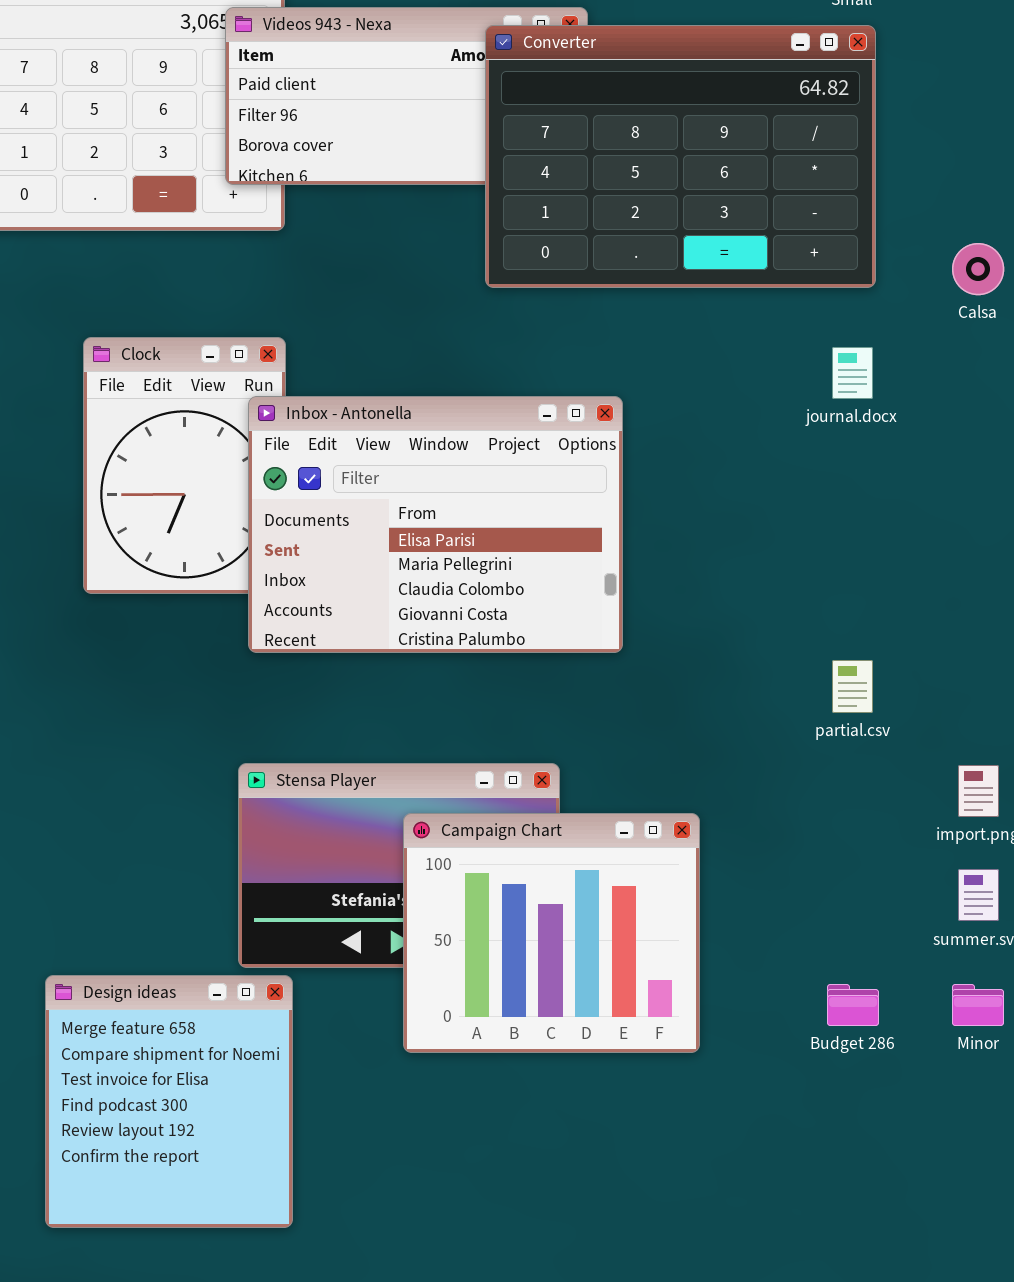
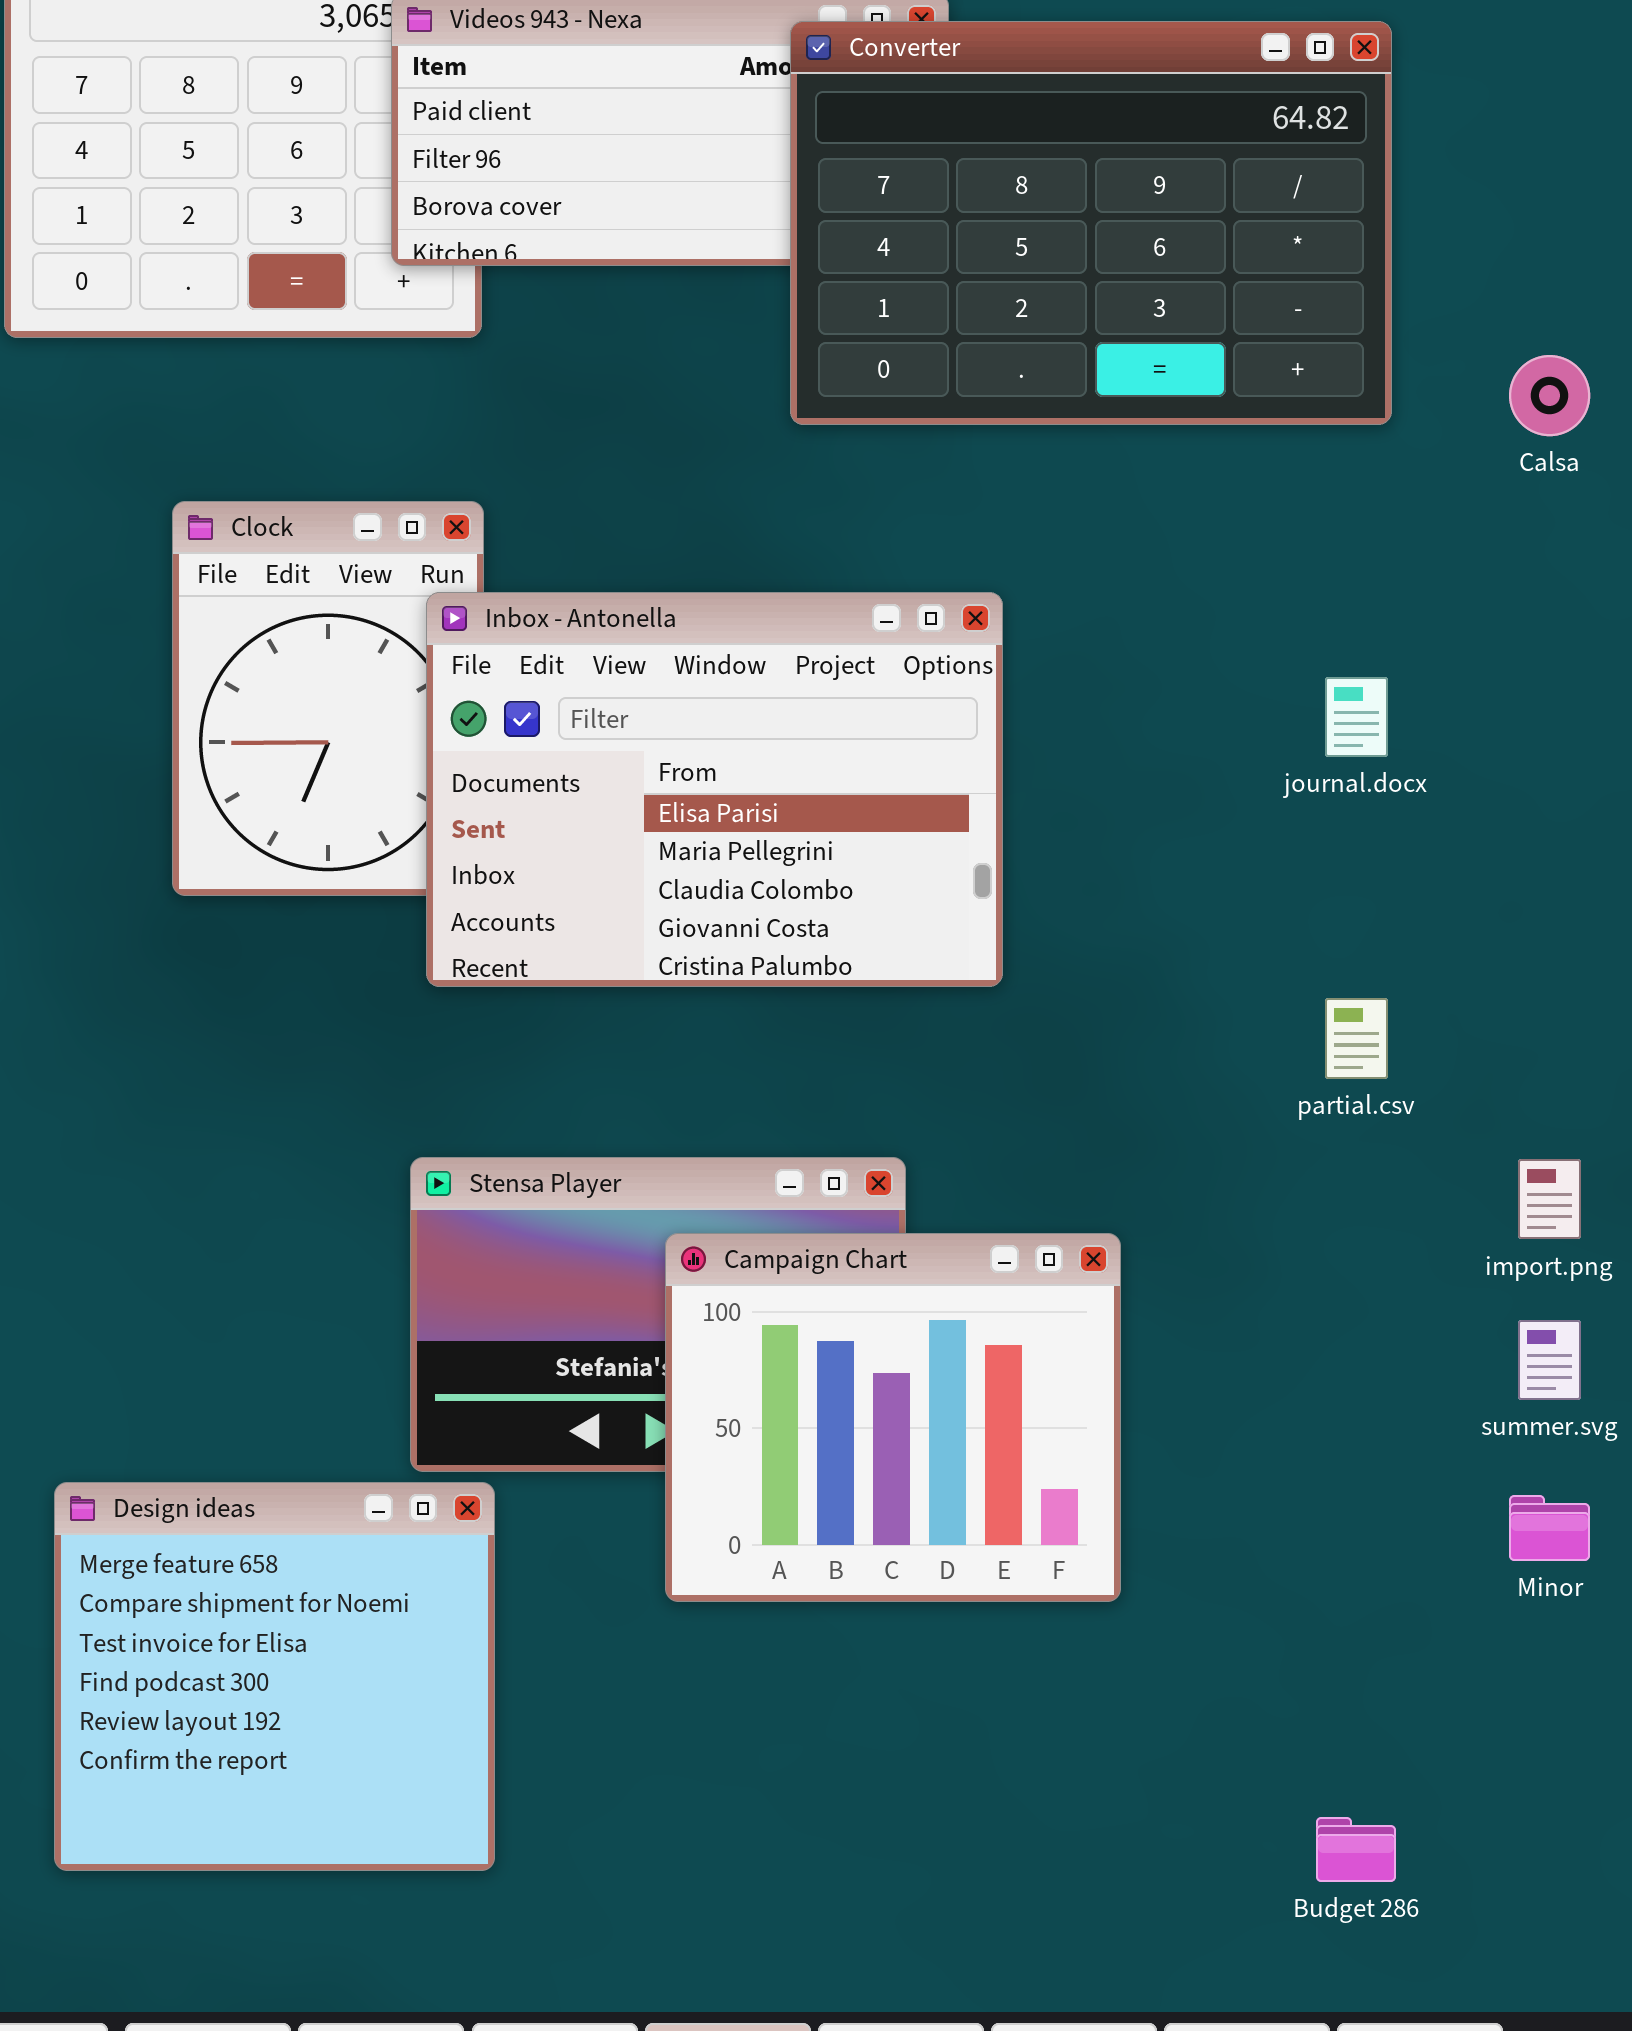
journal.docx: [832,347,873,399] -> [1325,677,1388,757], moved
Design ideas: [45,975,293,1228] -> [54,1482,495,1871], resized
Budget 286: [827,984,879,1026] -> [1316,1817,1396,1882], moved

